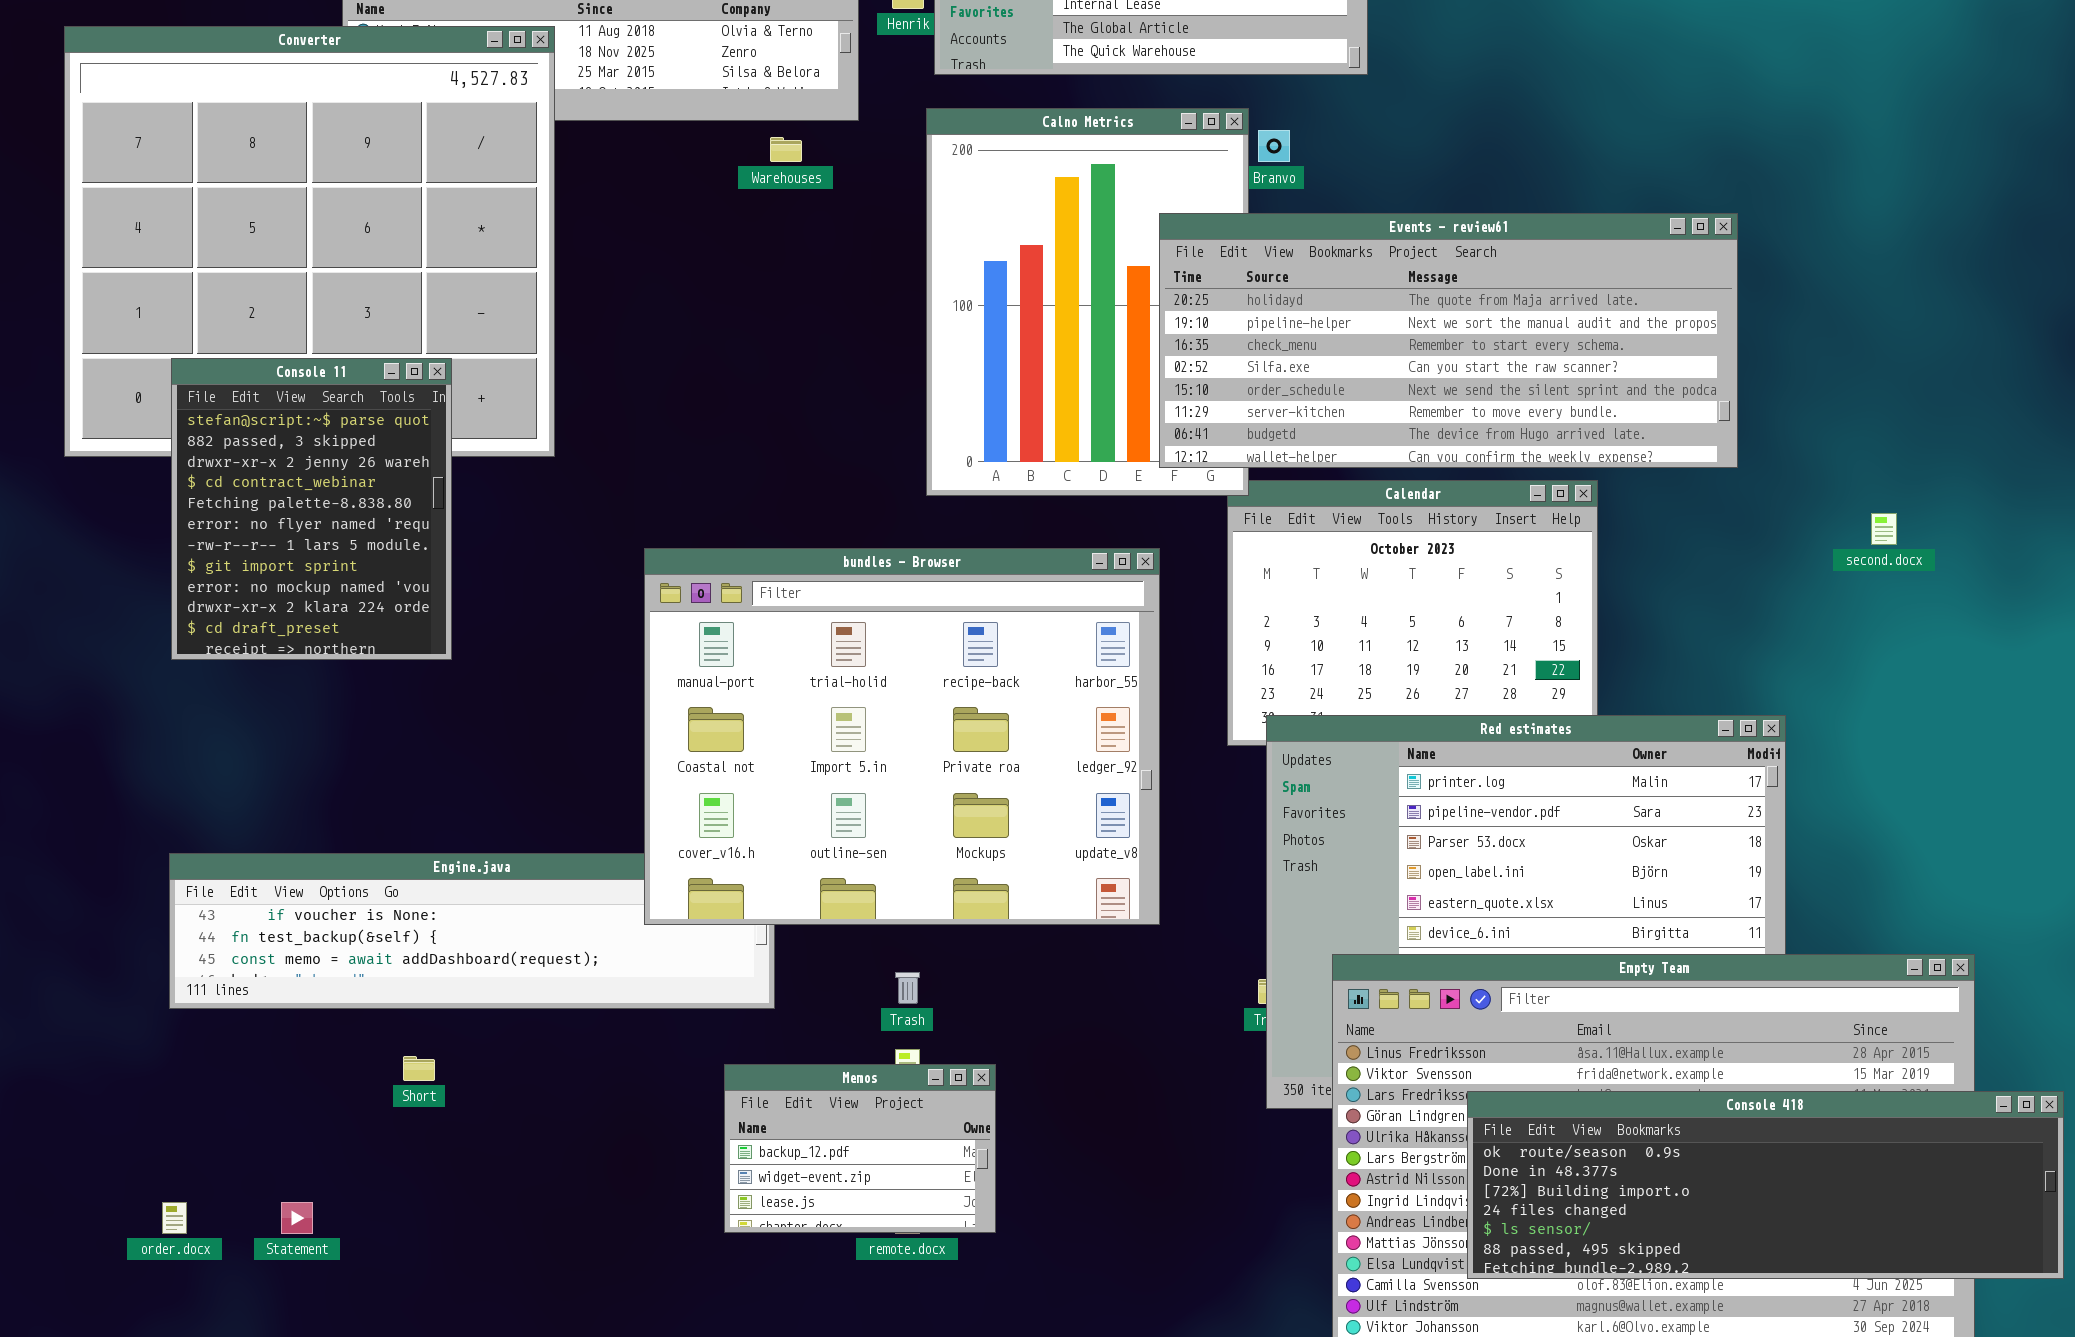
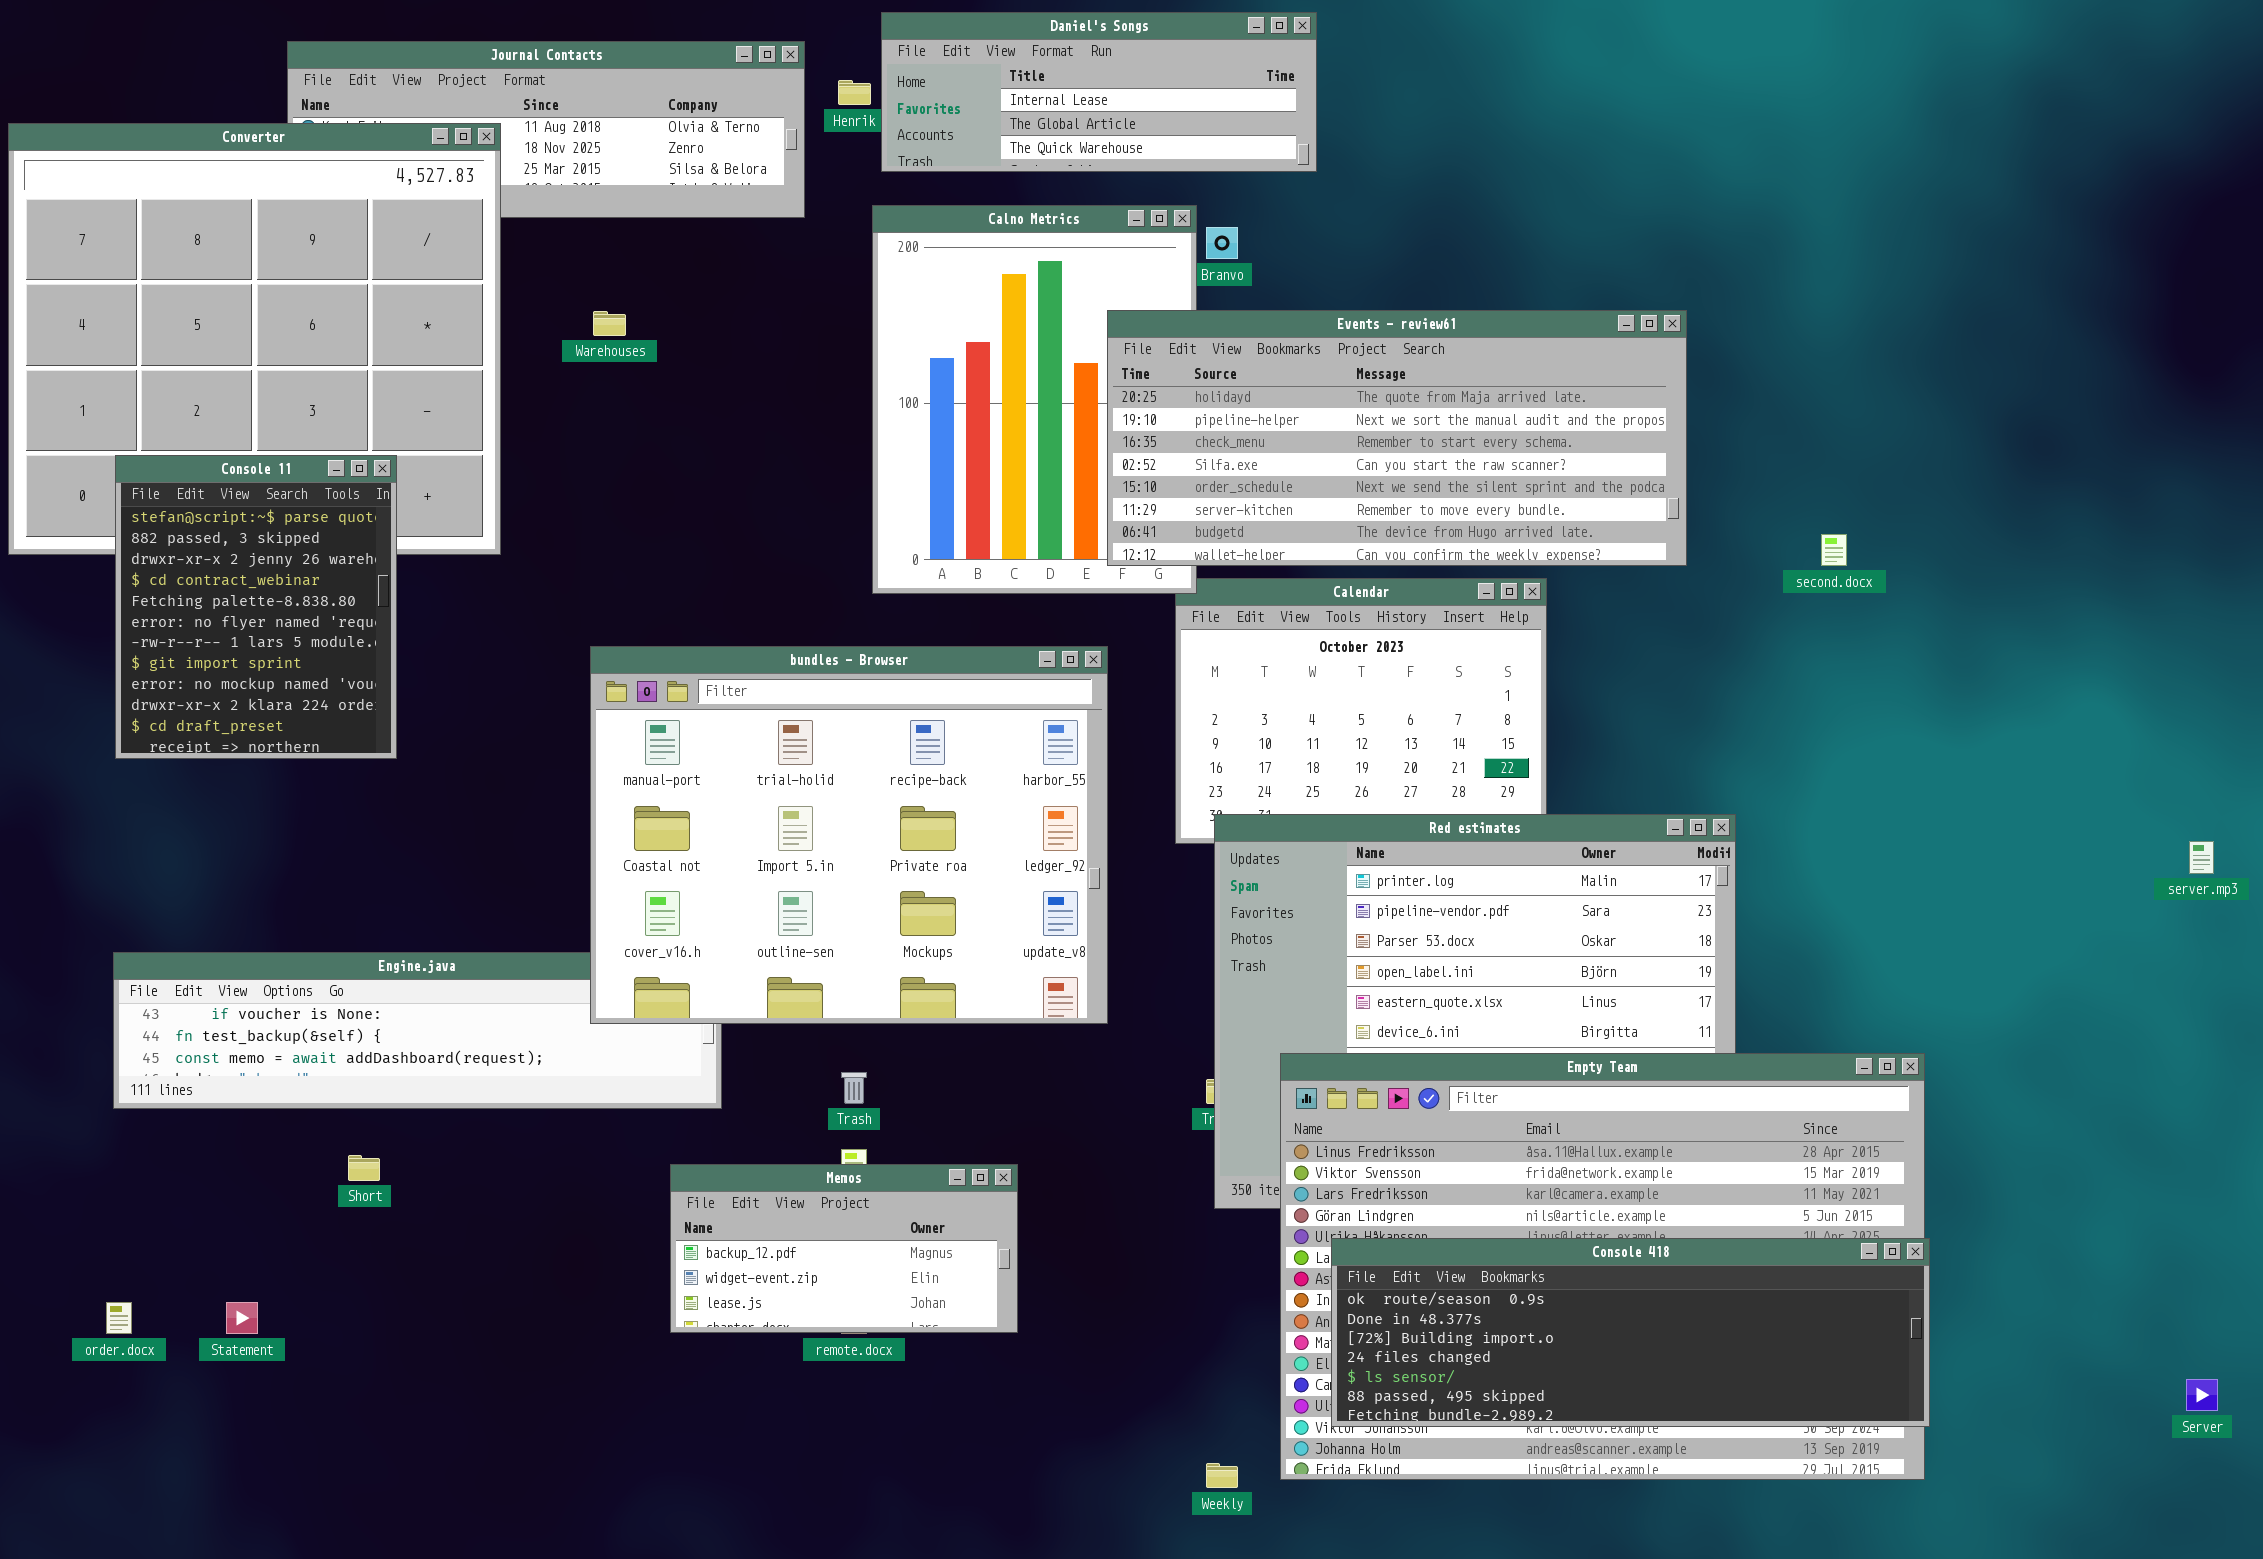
Warehouses: [770,137,802,162] -> [593,311,626,336], moved
second.docx: [1871,513,1897,545] -> [1821,534,1847,566], moved
Memos: [724,1064,996,1233] -> [670,1164,1018,1333], resized
Console 418: [1467,1091,2064,1279] -> [1331,1238,1930,1427], moved

